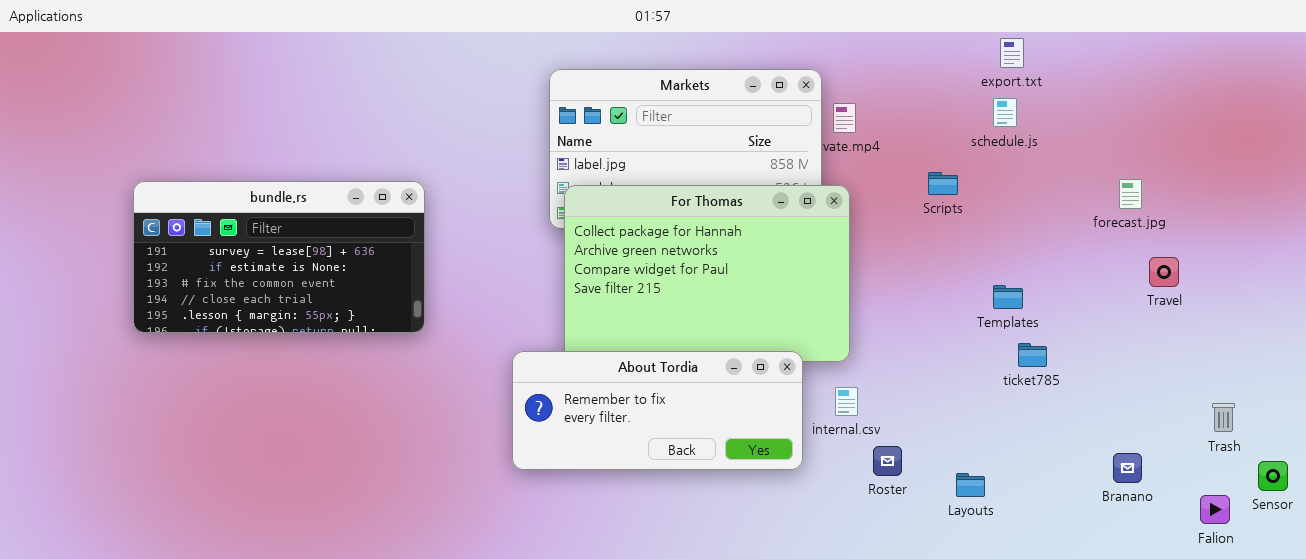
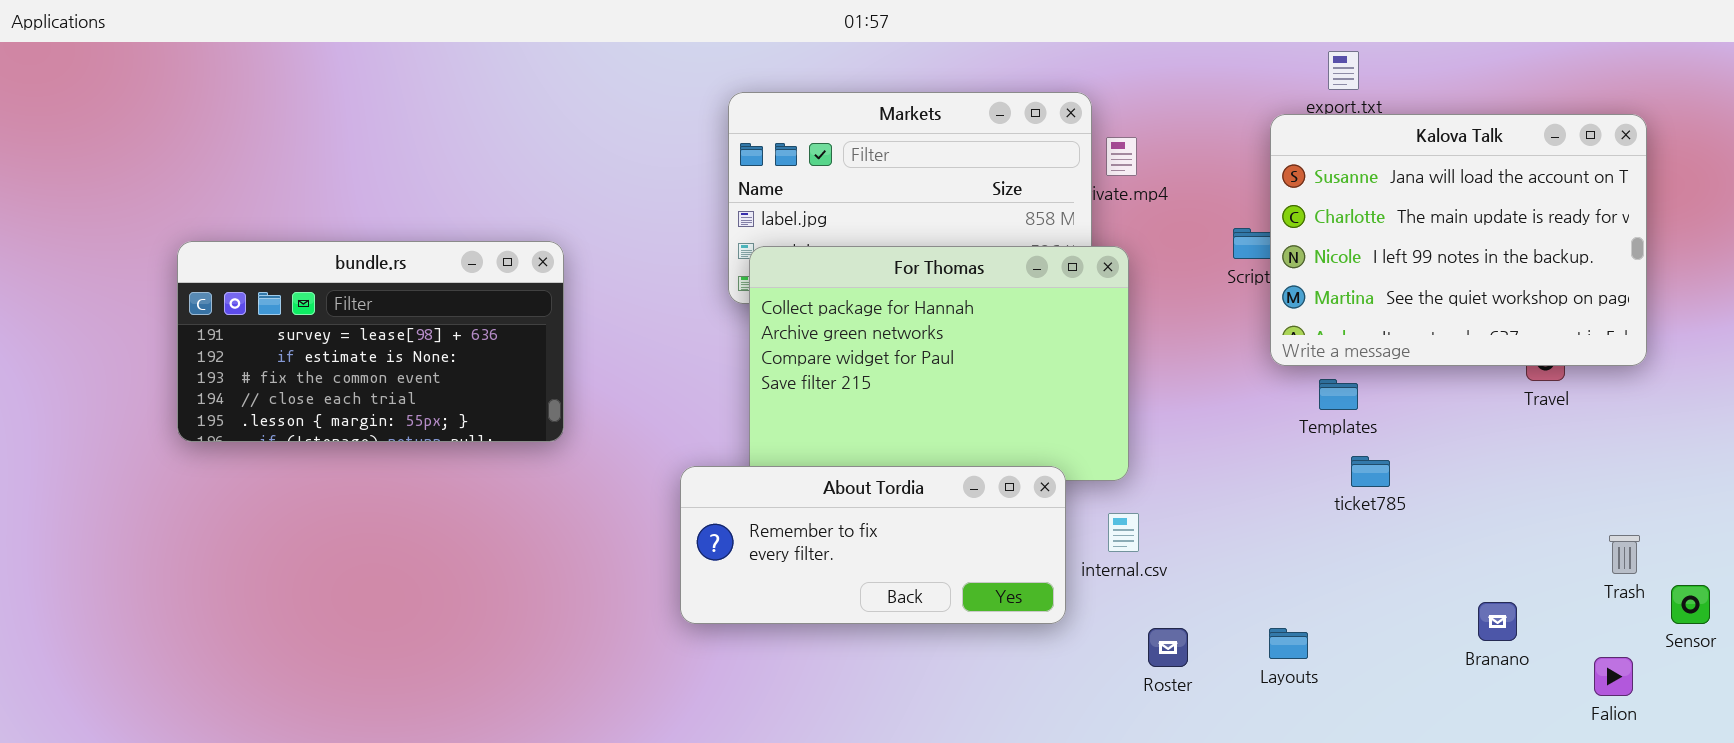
Kalova Talk: none -> [1270,114,1647,366], opened
Roster: [873,446,902,476] -> [1148,628,1188,667], moved
Sensor: [1258,461,1288,491] -> [1671,585,1710,624], moved

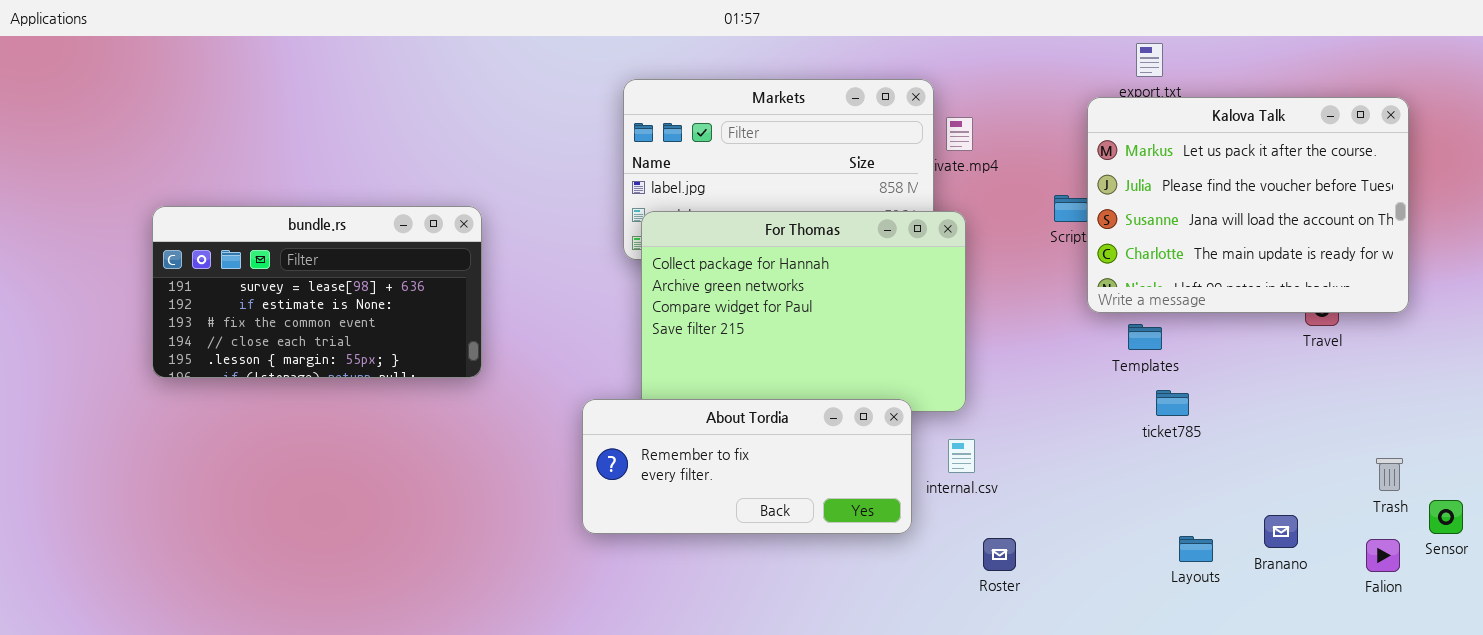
Kalova Talk: [1270,114,1647,366] -> [1087,97,1409,313], scrolled up 2 rows
Layouts: [1269,628,1308,659] -> [1179,536,1213,562], moved
Falion: [1594,657,1633,696] -> [1366,539,1400,572], moved

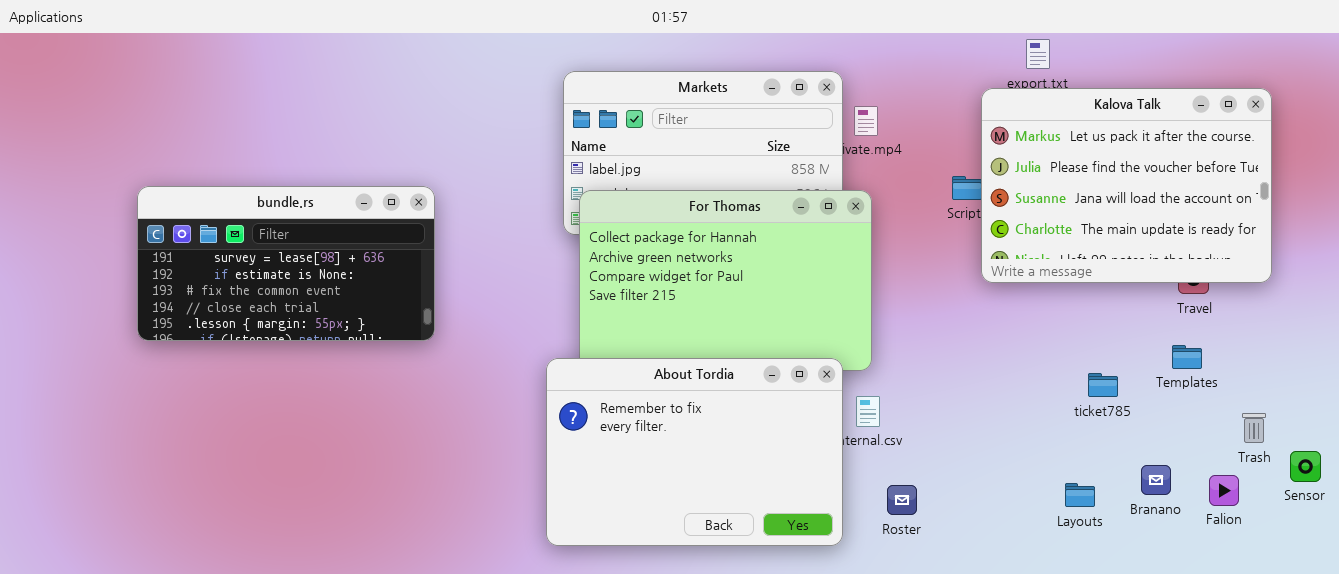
Templates: [1128,324,1162,350] -> [1172,345,1202,369], moved
ticket785: [1156,390,1189,416] -> [1088,373,1118,397], moved
About Tordia: [582,399,912,534] -> [546,358,843,546], moved, resized
Falion: [1366,539,1400,572] -> [1209,475,1239,506], moved

